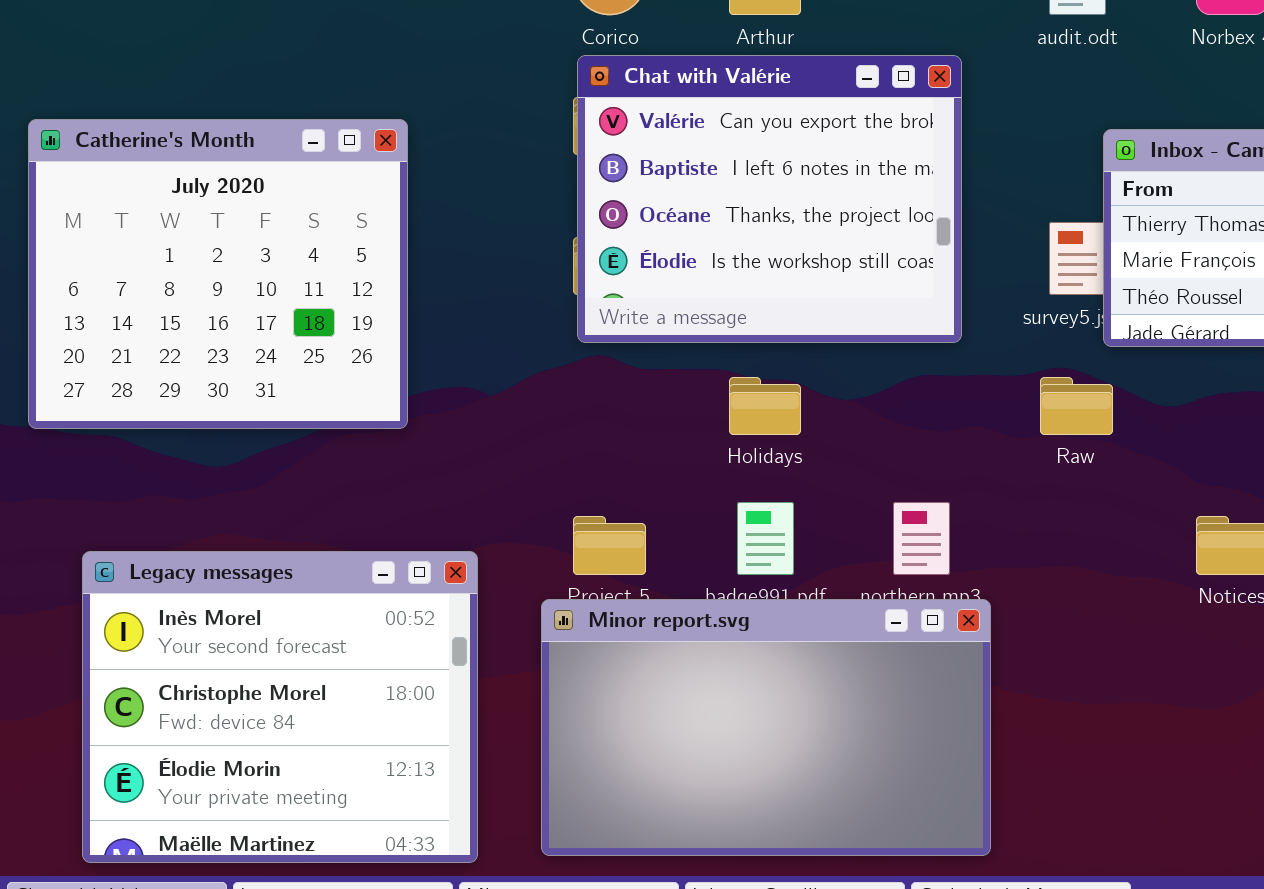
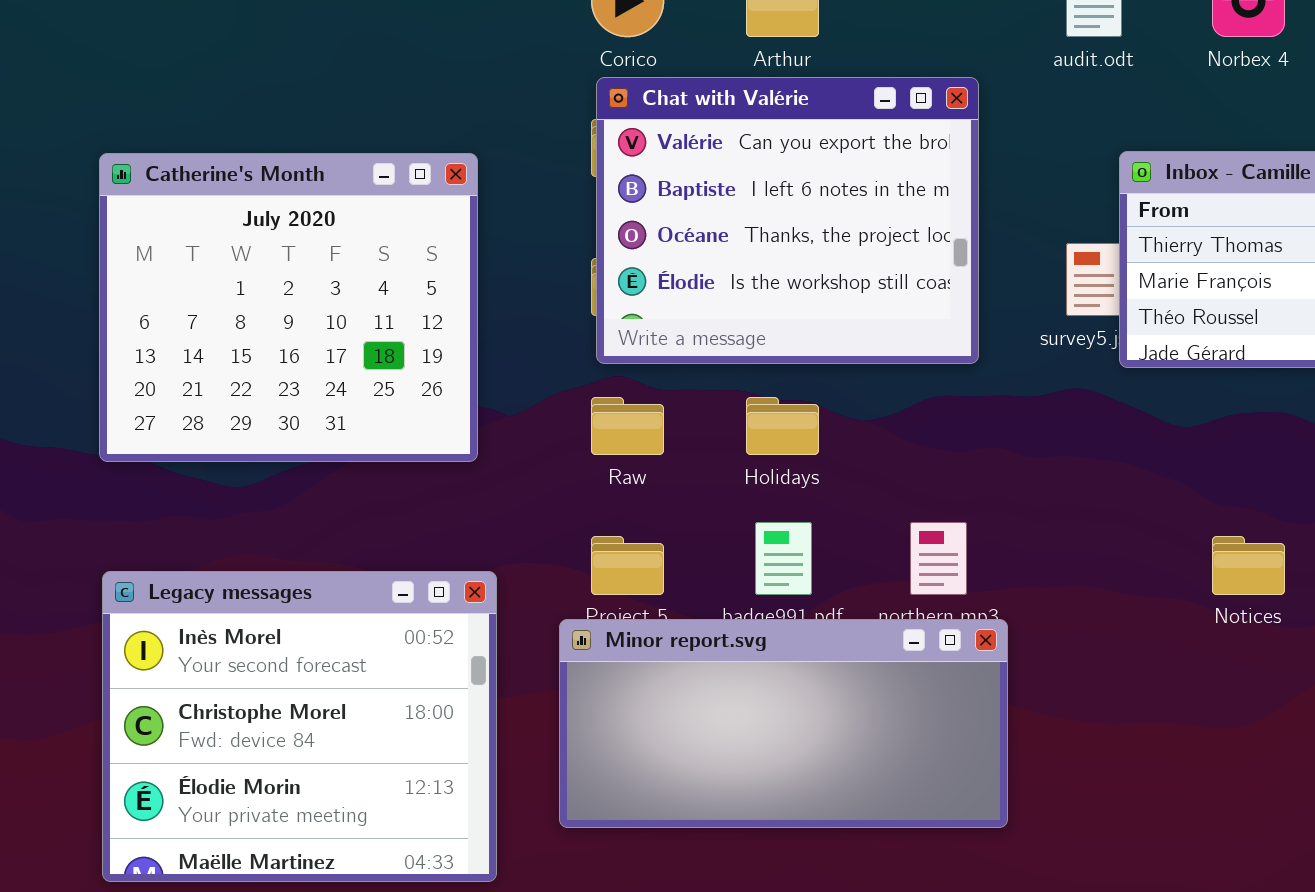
Catherine's Month: [28,119,408,429] -> [99,153,478,462], moved
Raw: [1040,377,1113,435] -> [591,397,664,455], moved
Minor report.svg: [541,599,991,856] -> [559,619,1008,828], resized

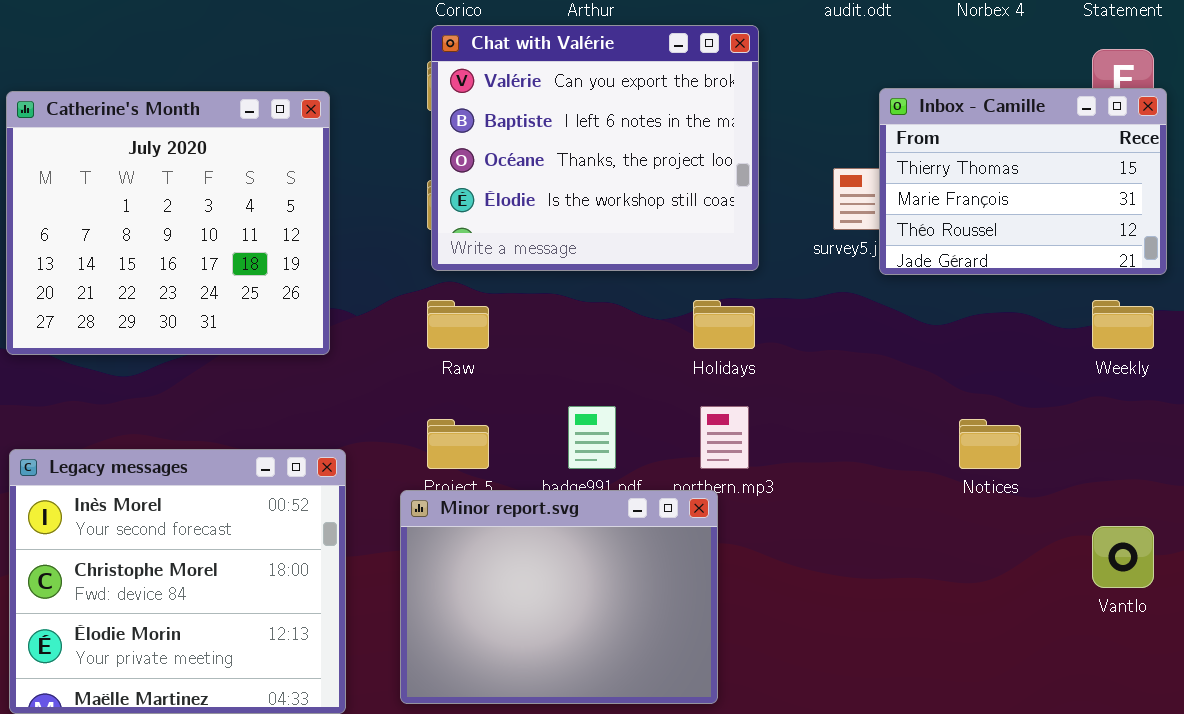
Holidays: [746,397,819,455] -> [693,300,755,349], moved
Minor report.svg: [559,619,1008,828] -> [400,490,718,704], resized

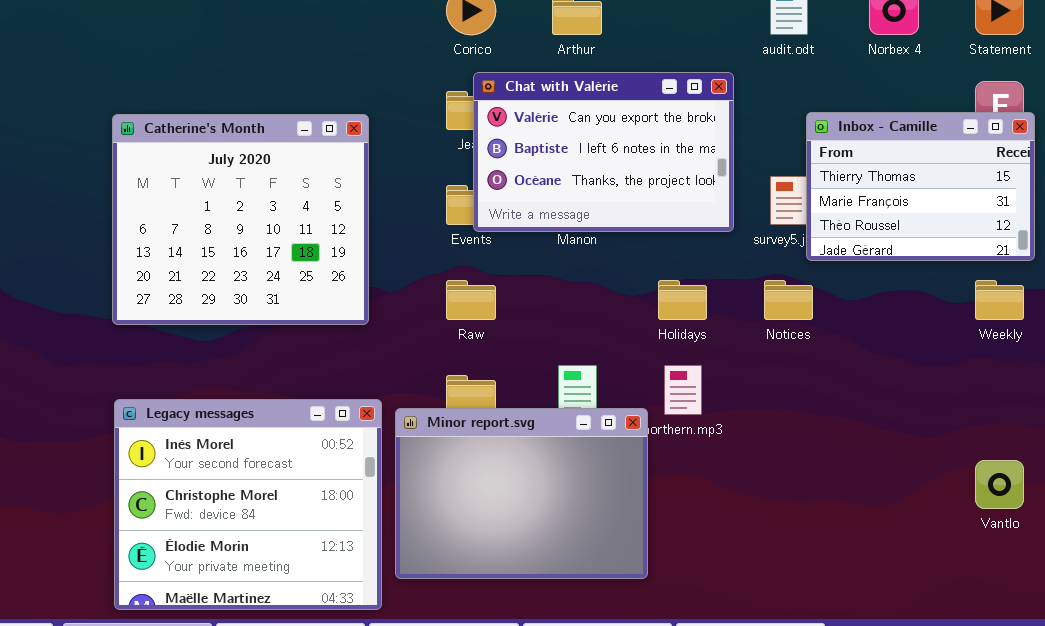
Chat with Valérie: [431,25,759,271] -> [473,72,734,232], moved, resized
Notices: [959,419,1021,469] -> [764,280,813,320], moved
Minor report.svg: [400,490,718,704] -> [395,408,648,579], moved

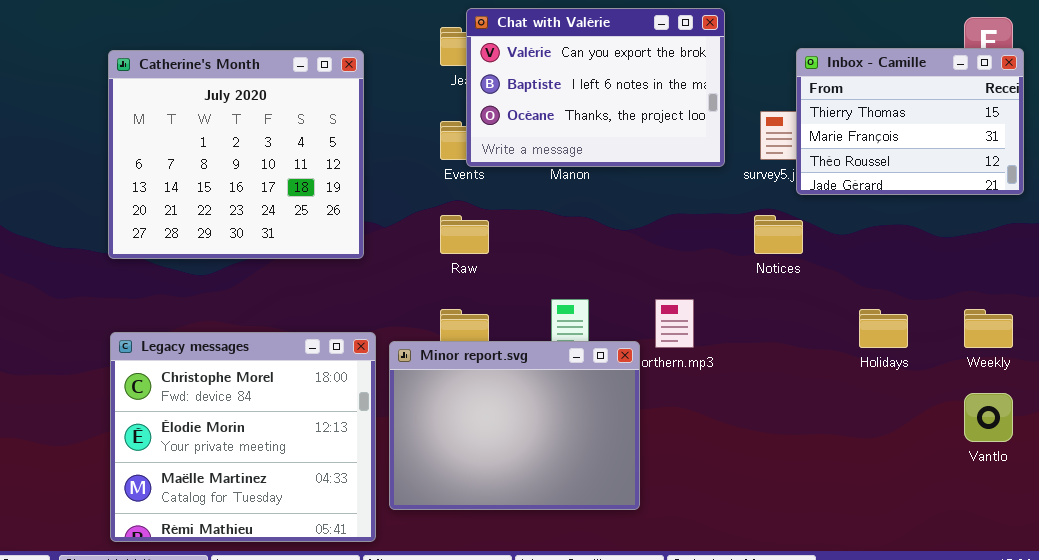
Holidays: [658,280,707,320] -> [859,309,908,348], moved
Weekly: [975,280,1024,320] -> [964,309,1013,348], moved
Legacy messages: [114,399,382,610] -> [110,332,376,542], scrolled down 1 row

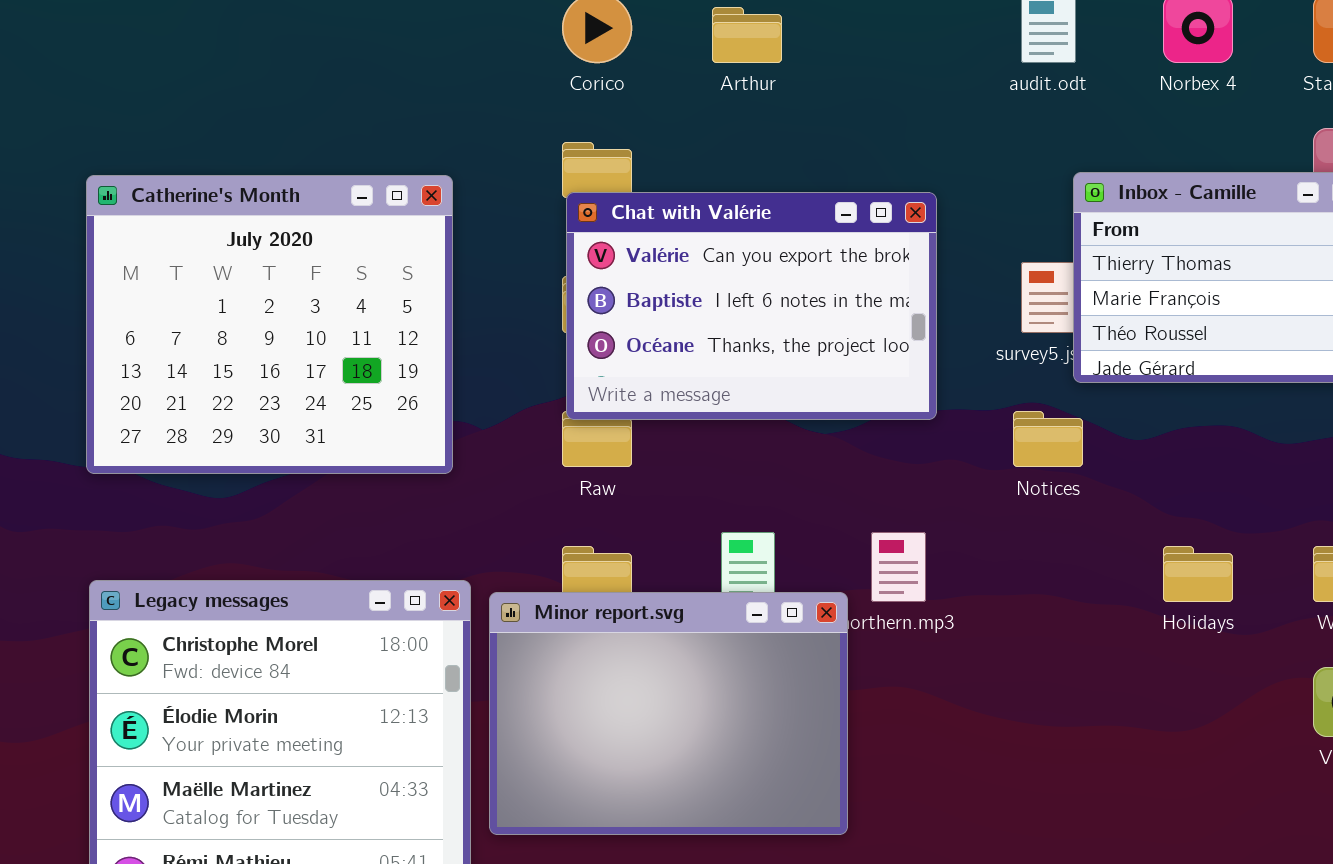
Chat with Valérie: [466,8,725,167] -> [566,192,937,420], moved

